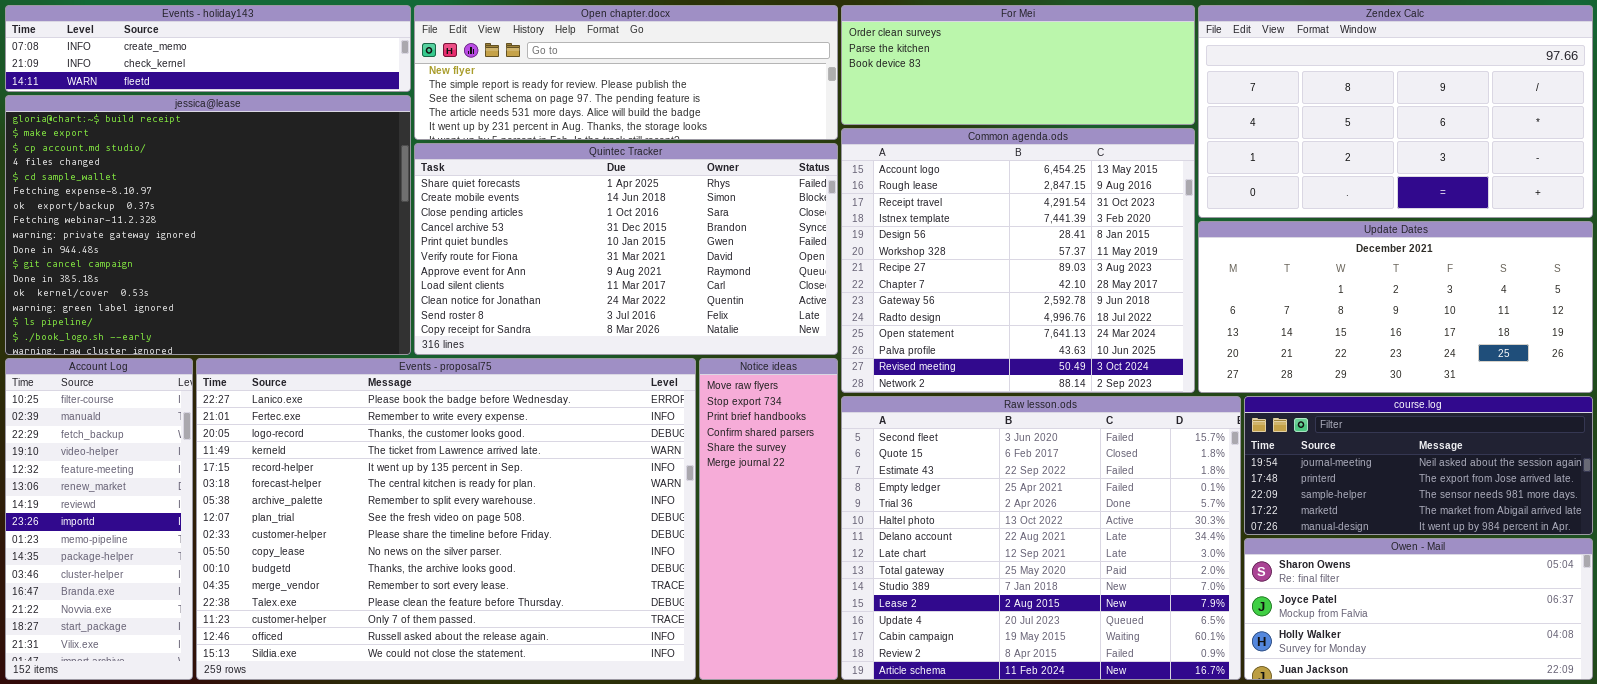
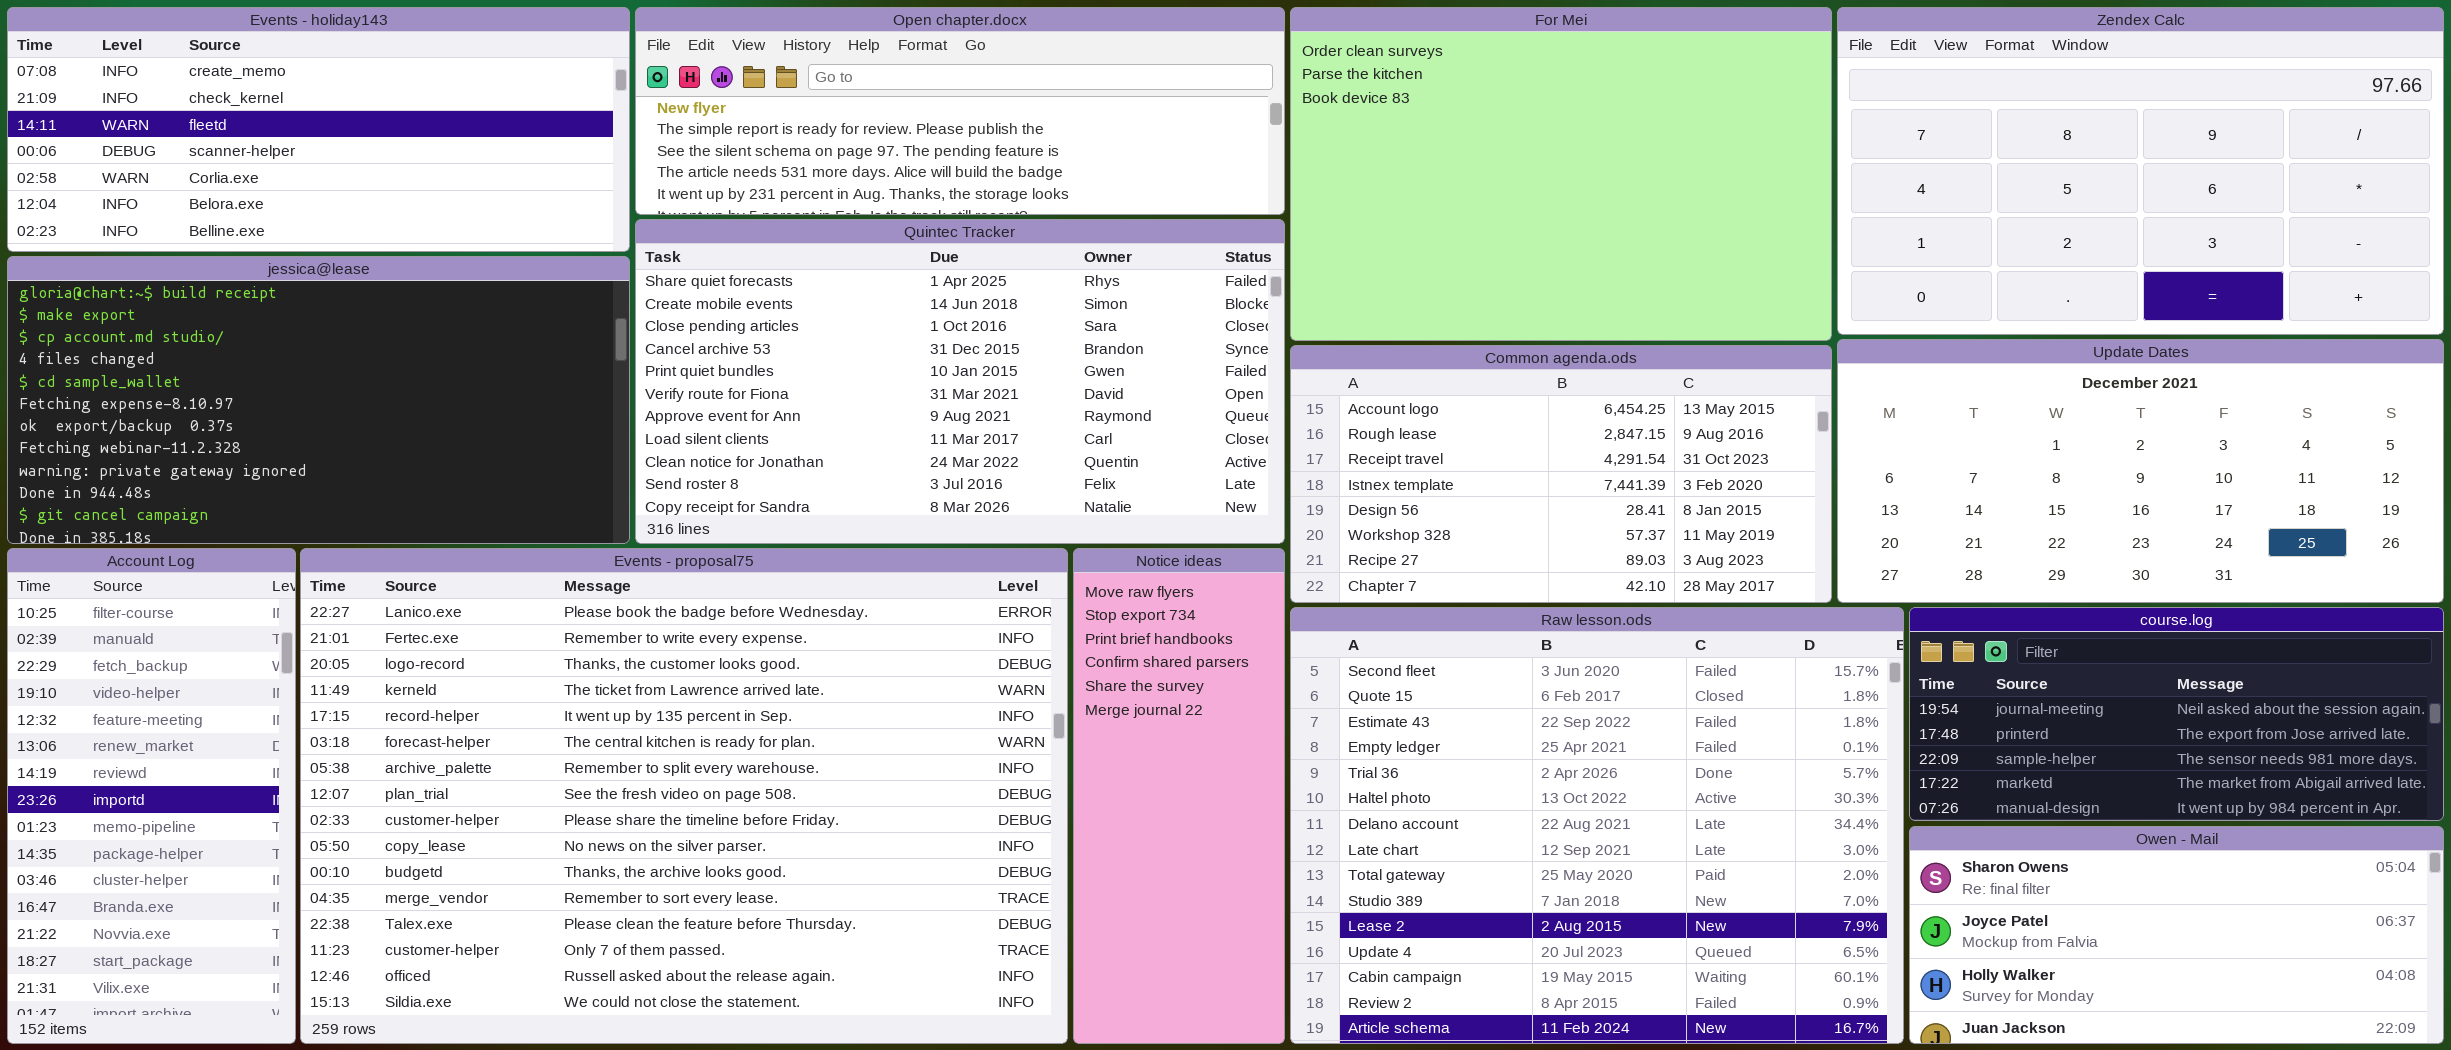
Events - holiday143: [5,5,411,92] -> [7,7,630,252], resized
For Mei: [841,5,1195,125] -> [1290,7,1832,341], resized
jessica@lease: [5,95,411,355] -> [7,256,630,544], resized
Common agenda.ods: [841,128,1195,393] -> [1290,345,1832,603], resized

